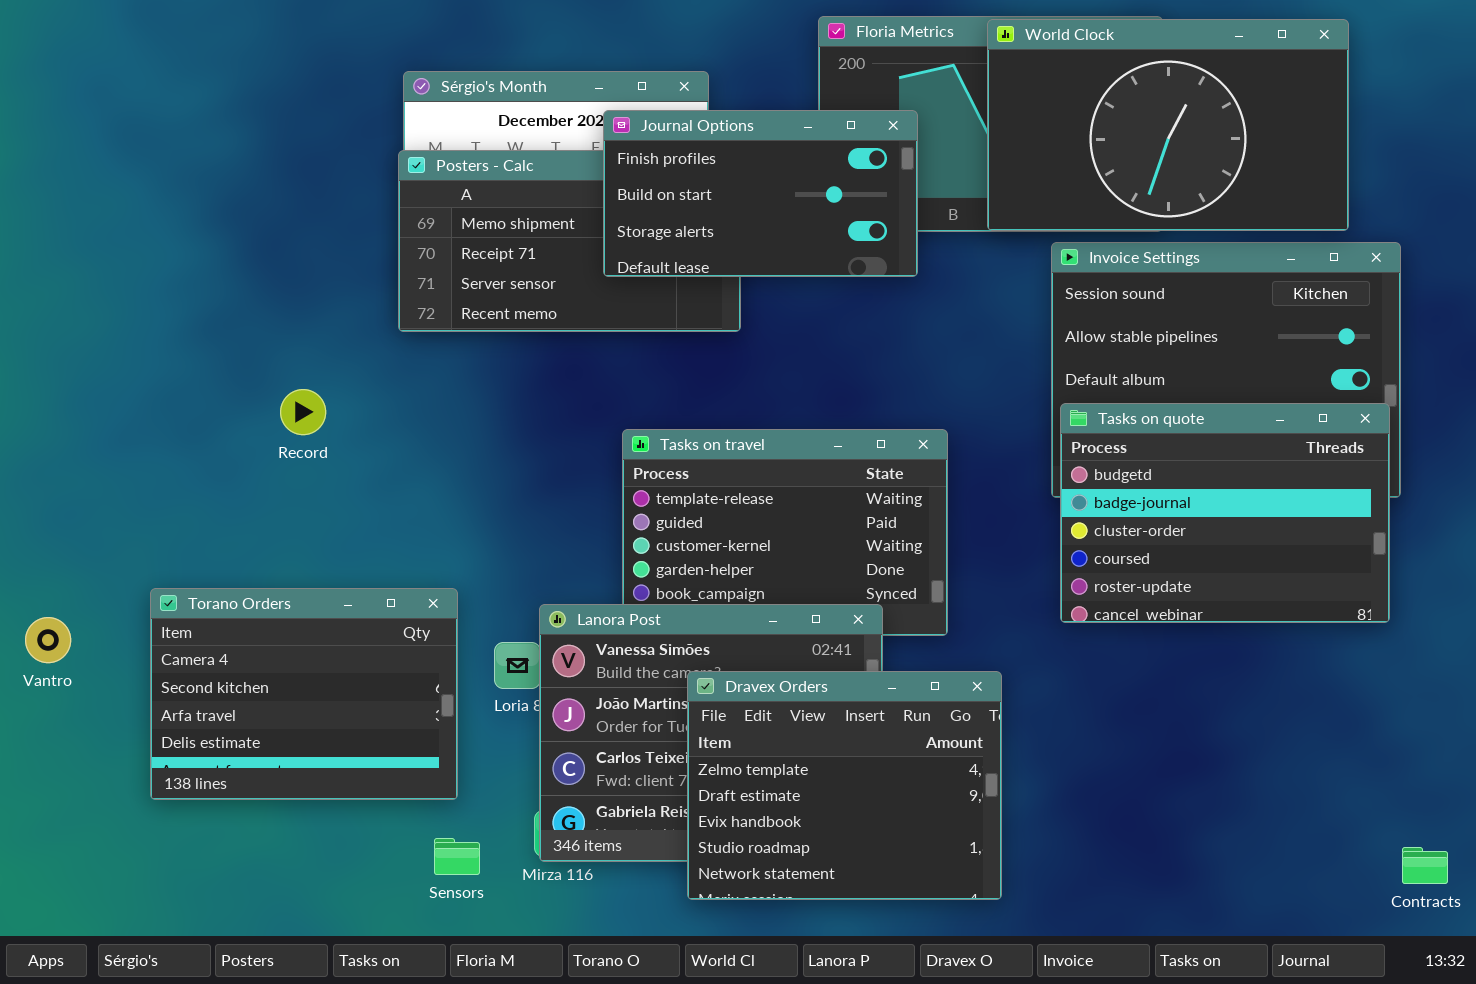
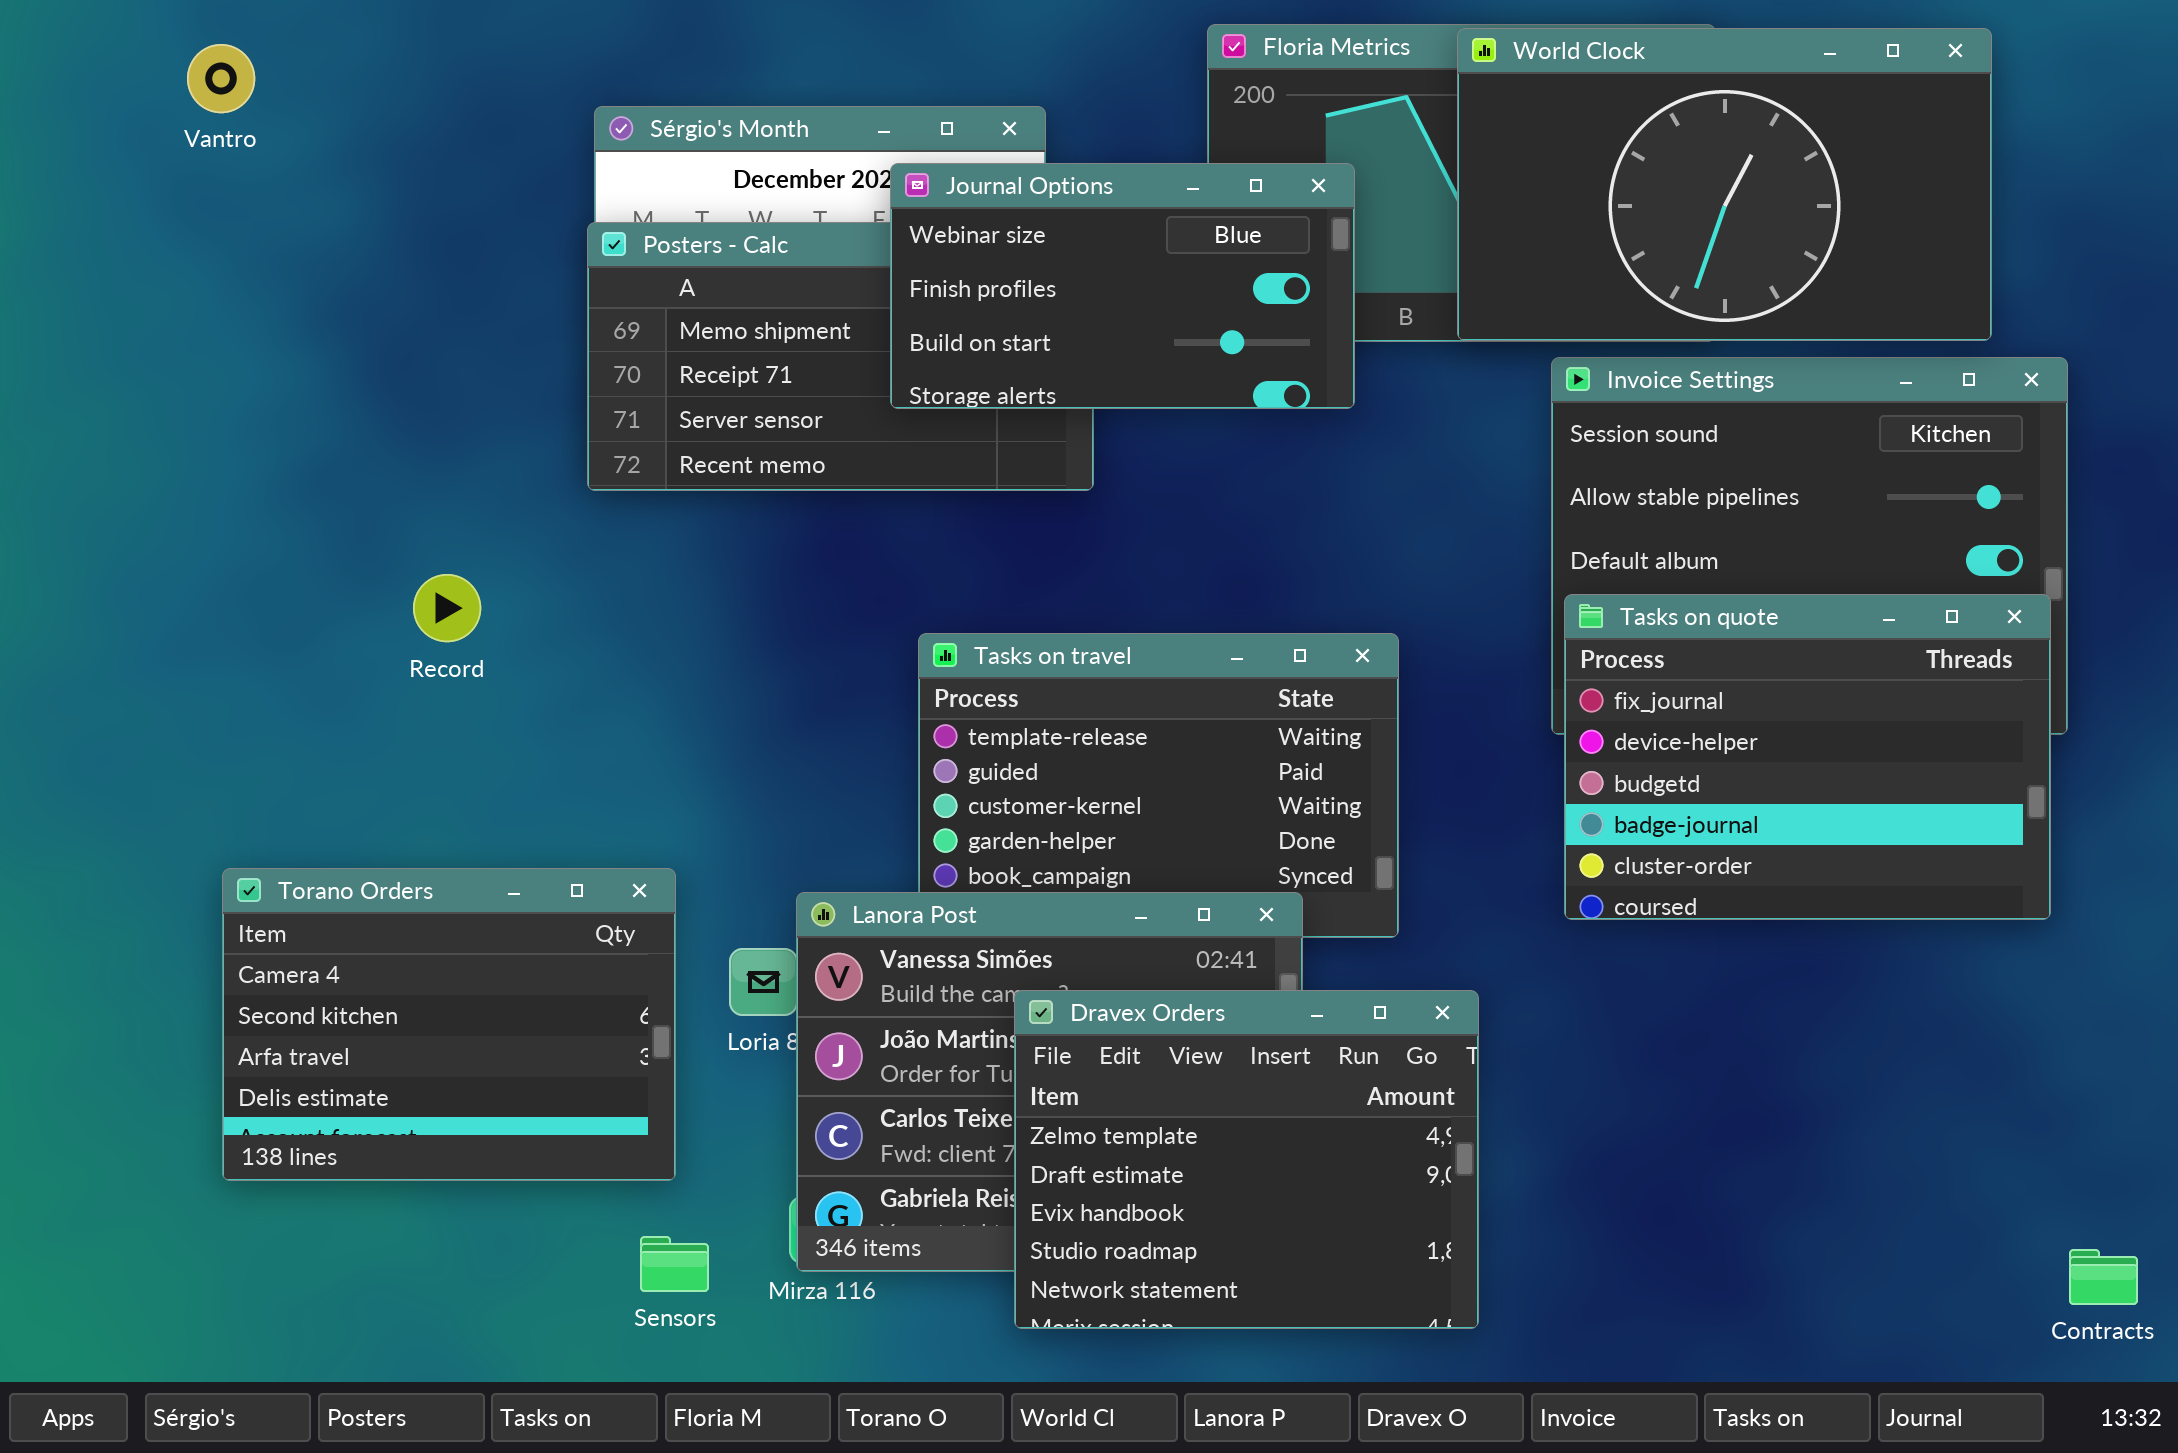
Journal Options: [603,110,918,277] -> [890,163,1355,409], scrolled up 1 row
Tasks on quote: [1060,403,1390,623] -> [1564,594,2051,920], scrolled up 2 rows
Vantro: [25,617,71,663] -> [187,44,255,113], moved

